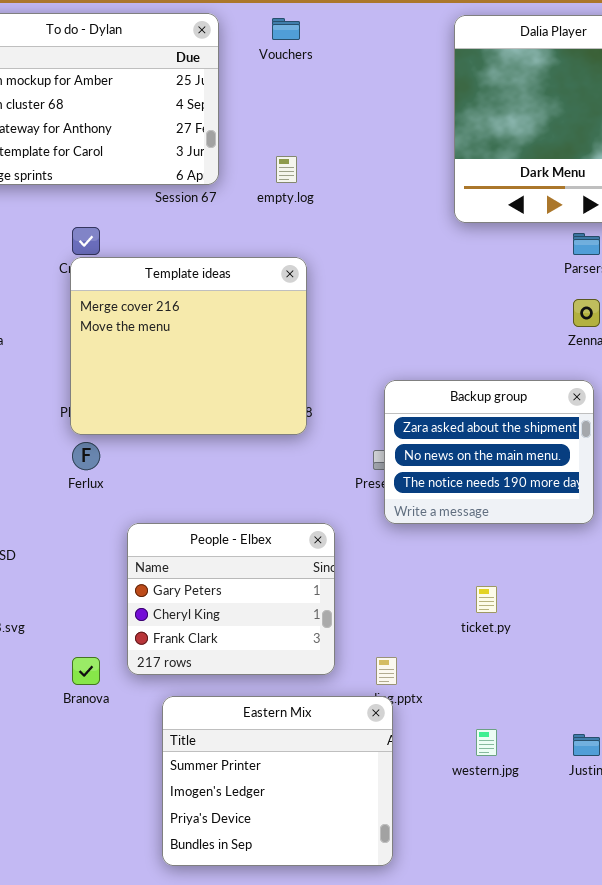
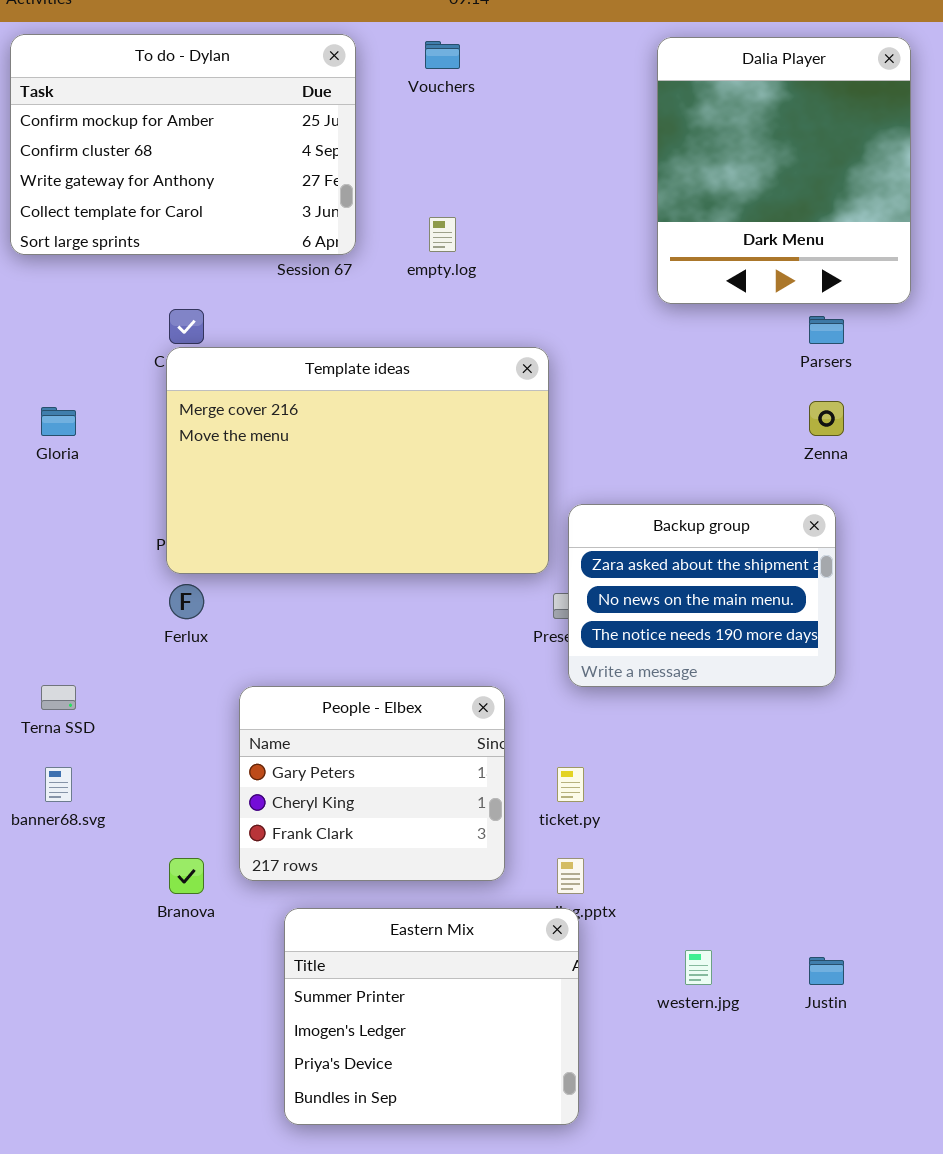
Template ideas: [70,257,307,435] -> [166,347,549,574], resized
ticket.py: [476,586,497,613] -> [557,767,584,802], moved

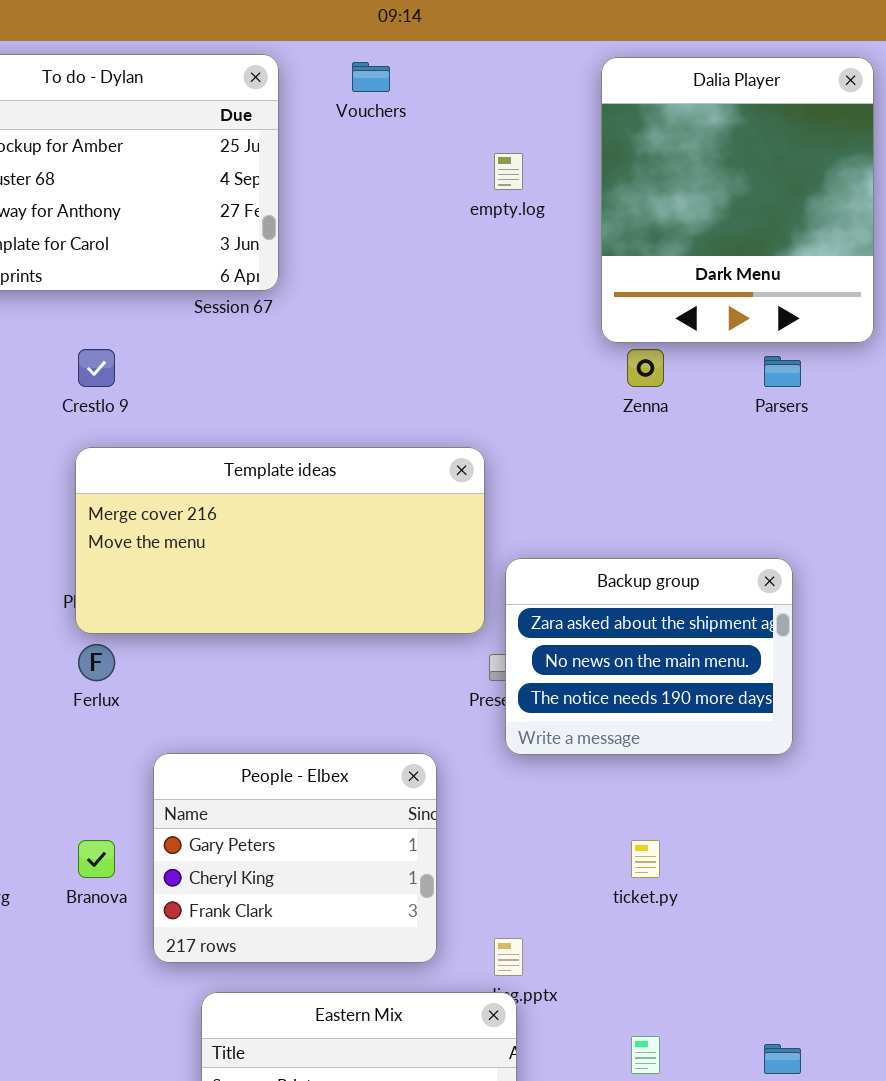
empty.log: [429,217,456,252] -> [494,153,523,190], moved
Template ideas: [166,347,549,574] -> [75,447,485,634], resized
Zenna: [809,401,844,436] -> [627,349,664,387], moved
ticket.py: [557,767,584,802] -> [631,840,660,878], moved
Branova: [169,858,204,894] -> [78,840,115,878], moved

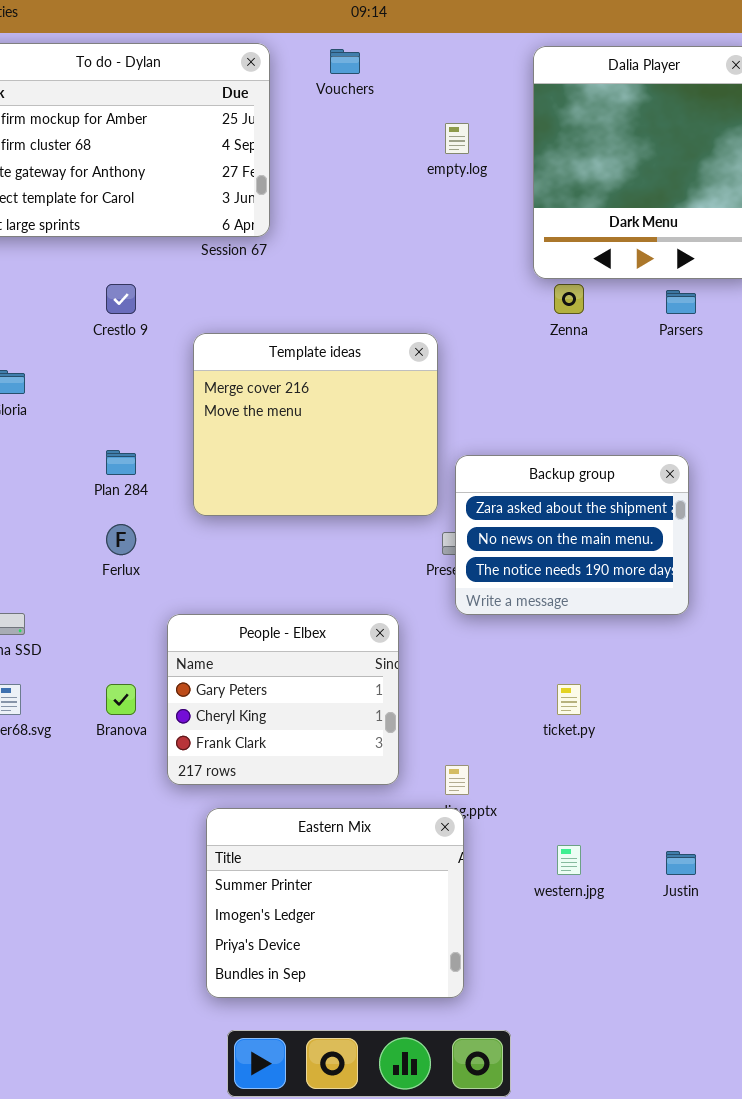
Template ideas: [75,447,485,634] -> [193,333,438,516], resized

